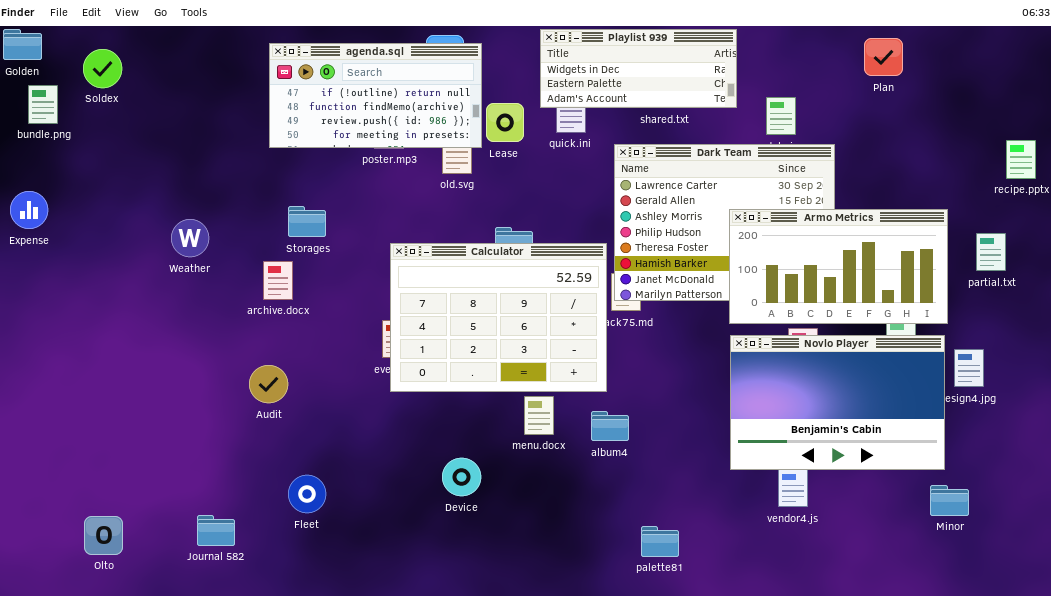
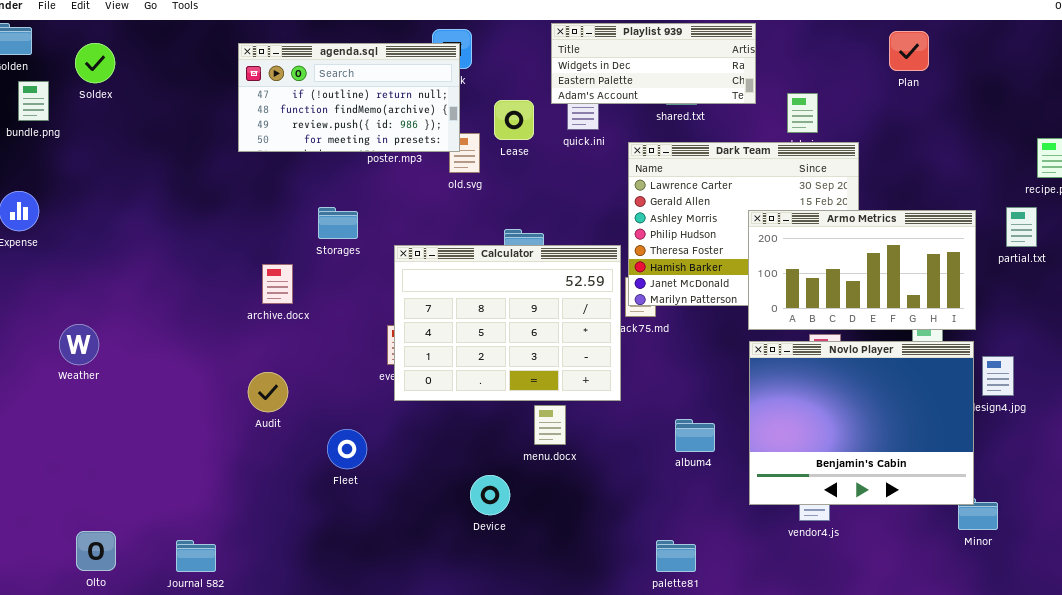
agenda.sql: [269,43,482,148] -> [238,43,460,152], moved
Storages: [288,206,326,237] -> [318,207,358,239], moved
Weather: [171,219,209,257] -> [59,324,99,365], moved
partial.txt: [976,233,1006,271] -> [1006,207,1037,247], moved
Novlo Player: [730,335,945,470] -> [749,341,974,505], resized
album4: [591,411,629,441] -> [675,419,715,452], moved
Device: [442,458,481,496] -> [470,475,510,515], moved
Fleet: [288,475,326,513] -> [327,429,367,469], moved
Journal 582: [197,515,235,546] -> [176,540,216,572], moved

